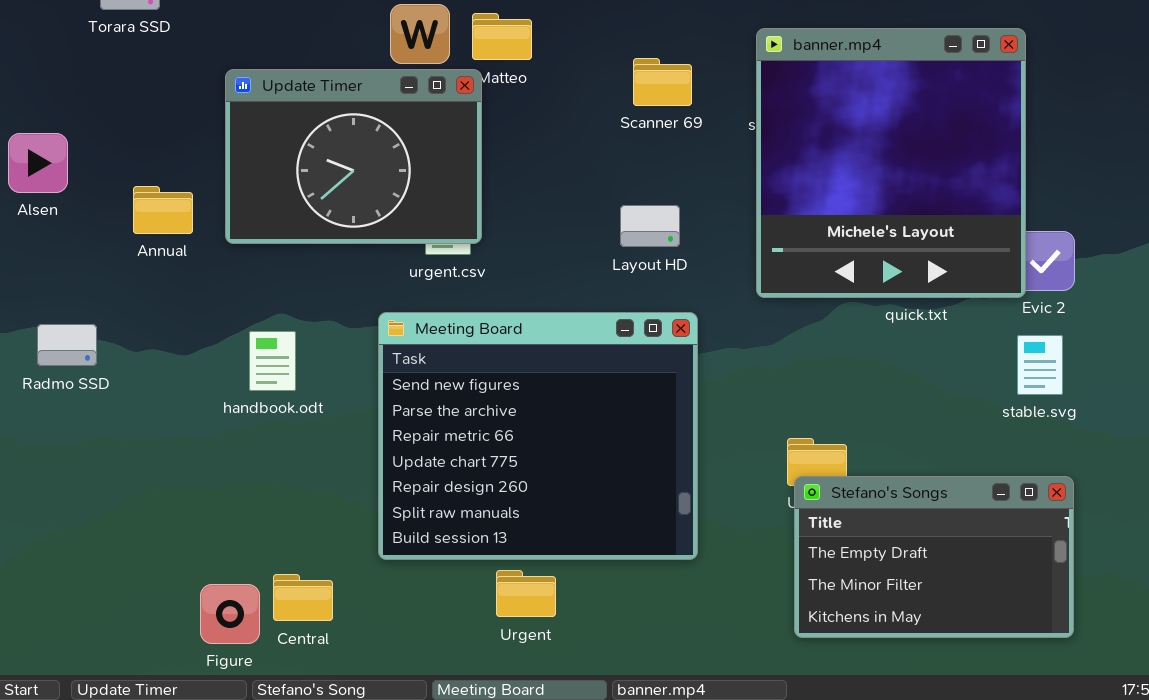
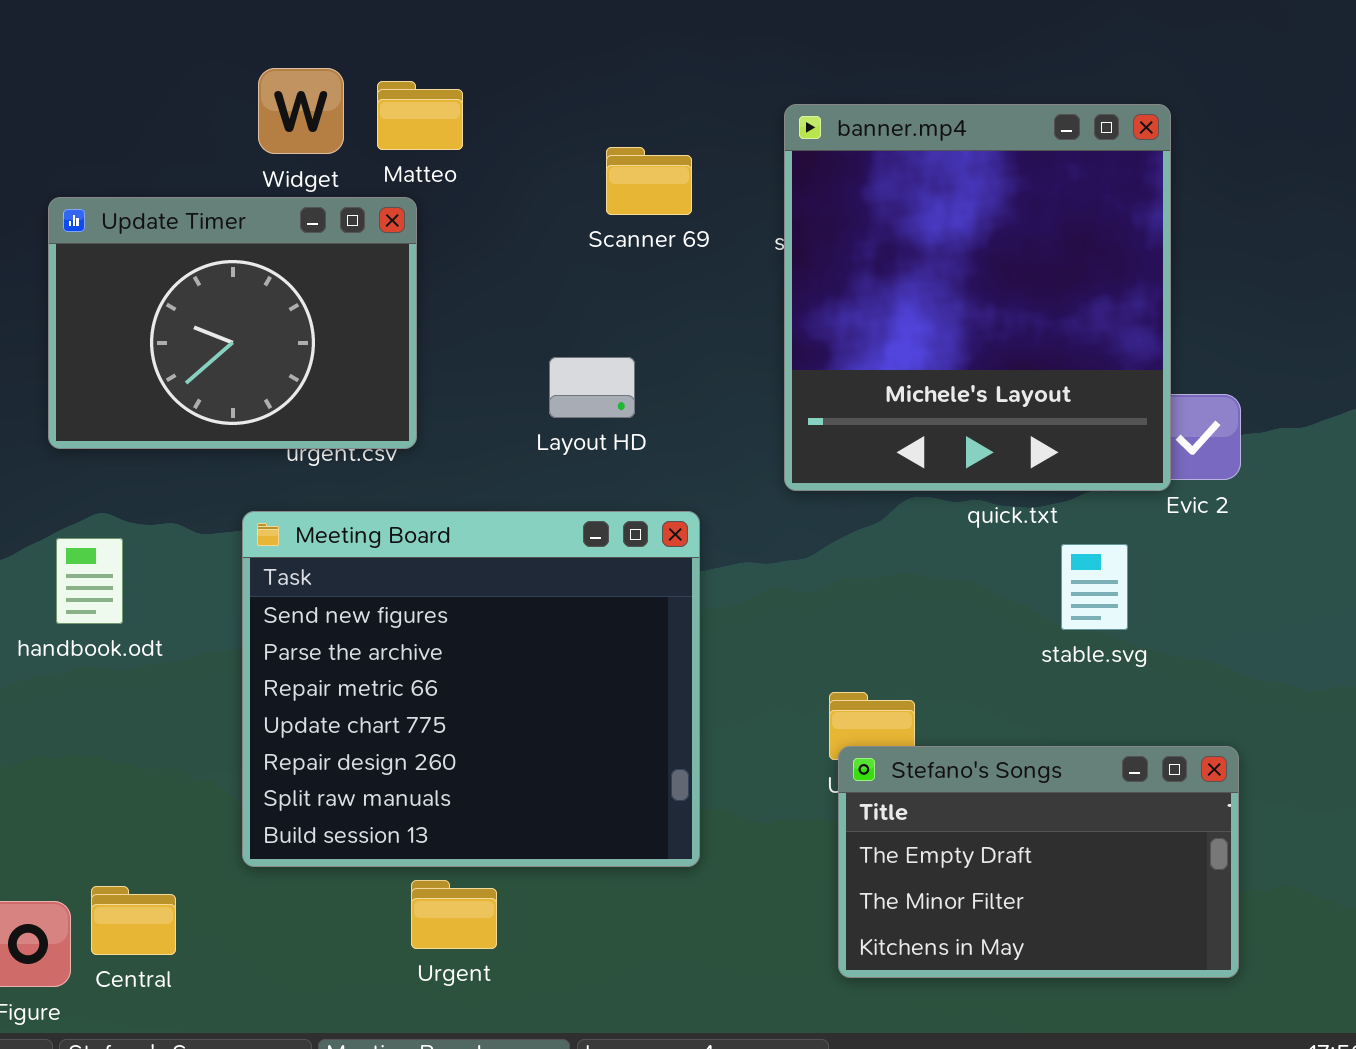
Update Timer: [225,69,482,244] -> [48,197,417,449], moved
Layout HD: [620,205,680,247] -> [549,357,635,418], moved
stable.svg: [1017,335,1063,395] -> [1061,544,1128,630], moved

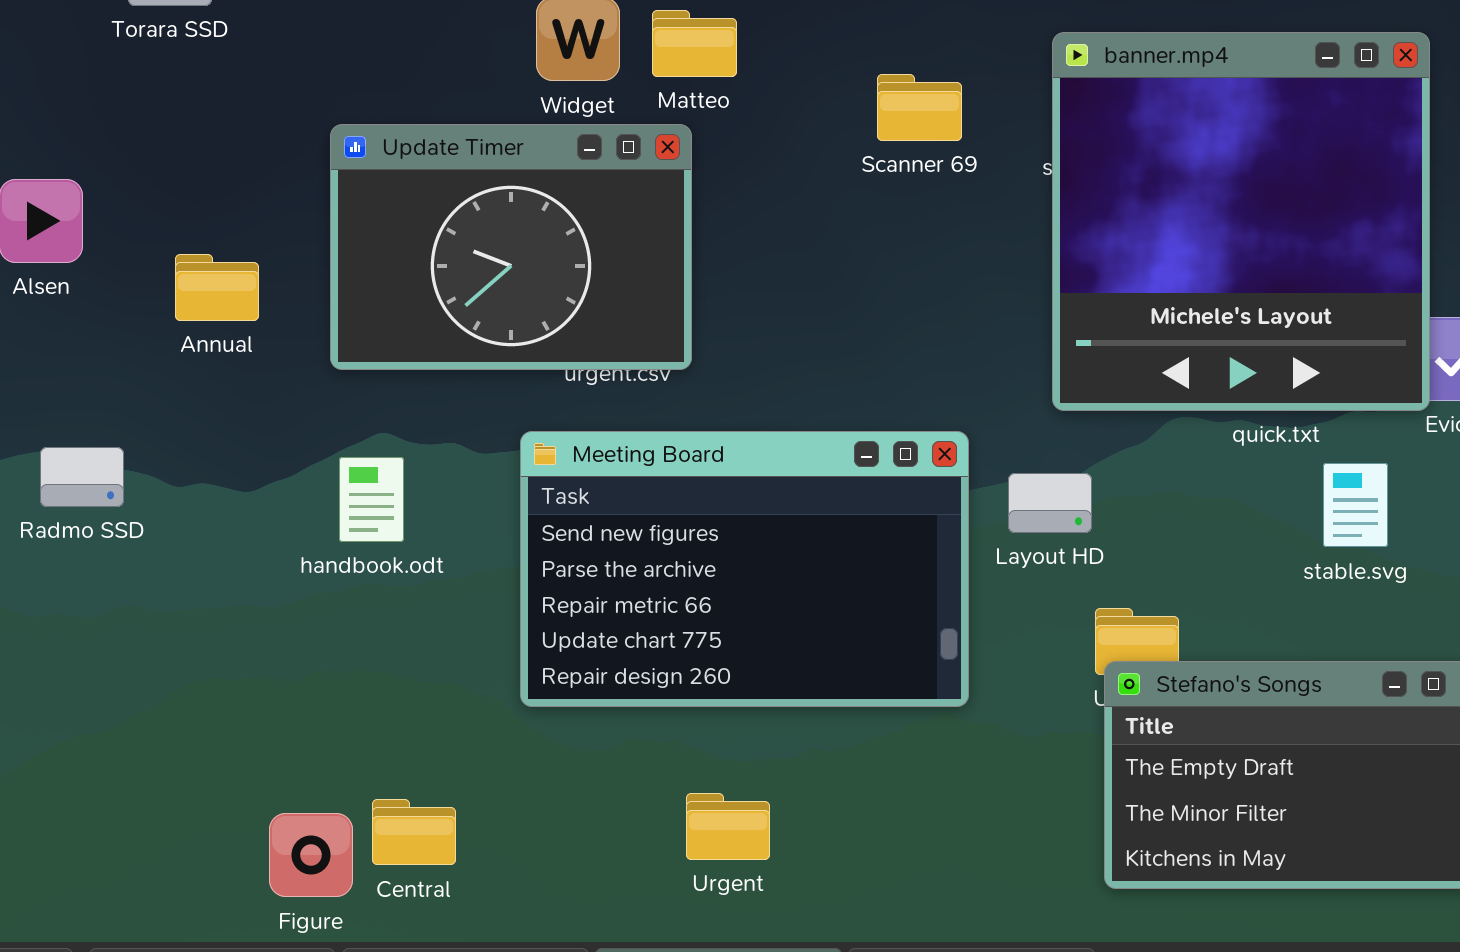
Layout HD: [549,357,635,418] -> [1008,473,1092,533], moved
Meeting Board: [242,511,700,867] -> [520,431,969,707], resized

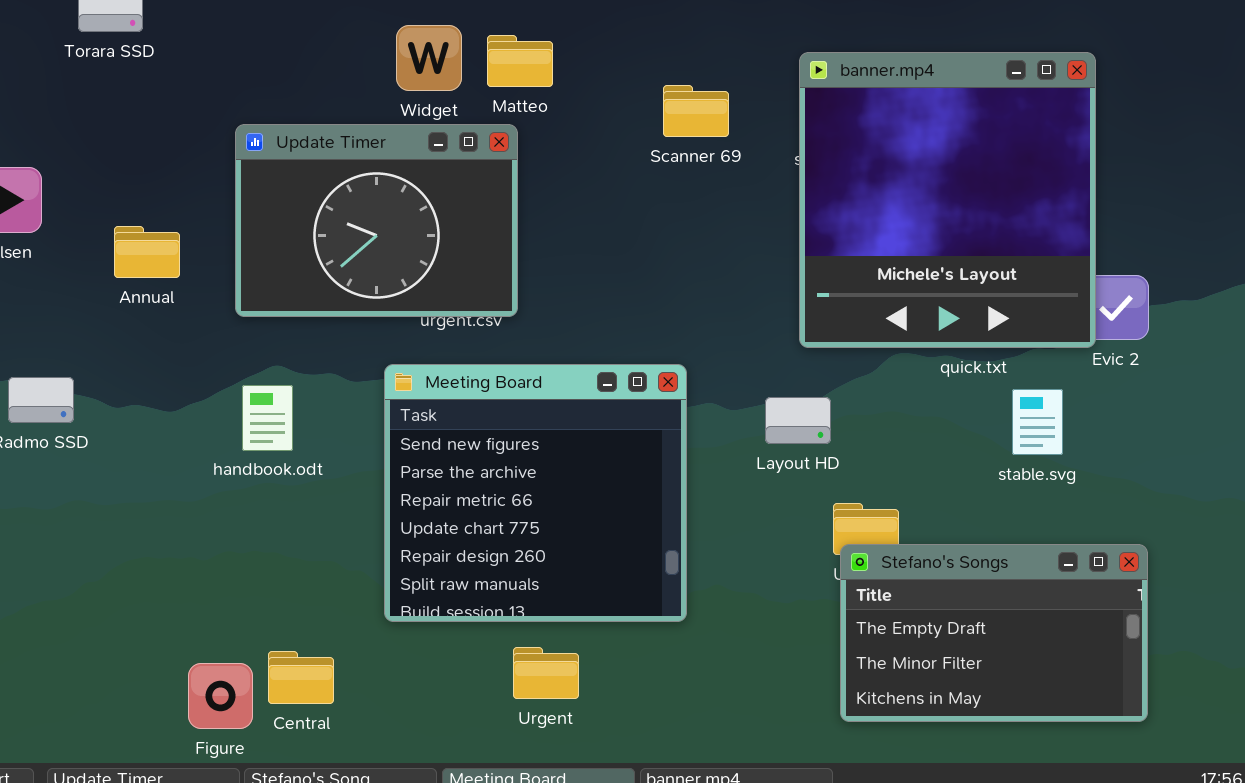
Meeting Board: [520,431,969,707] -> [384,364,687,622], resized

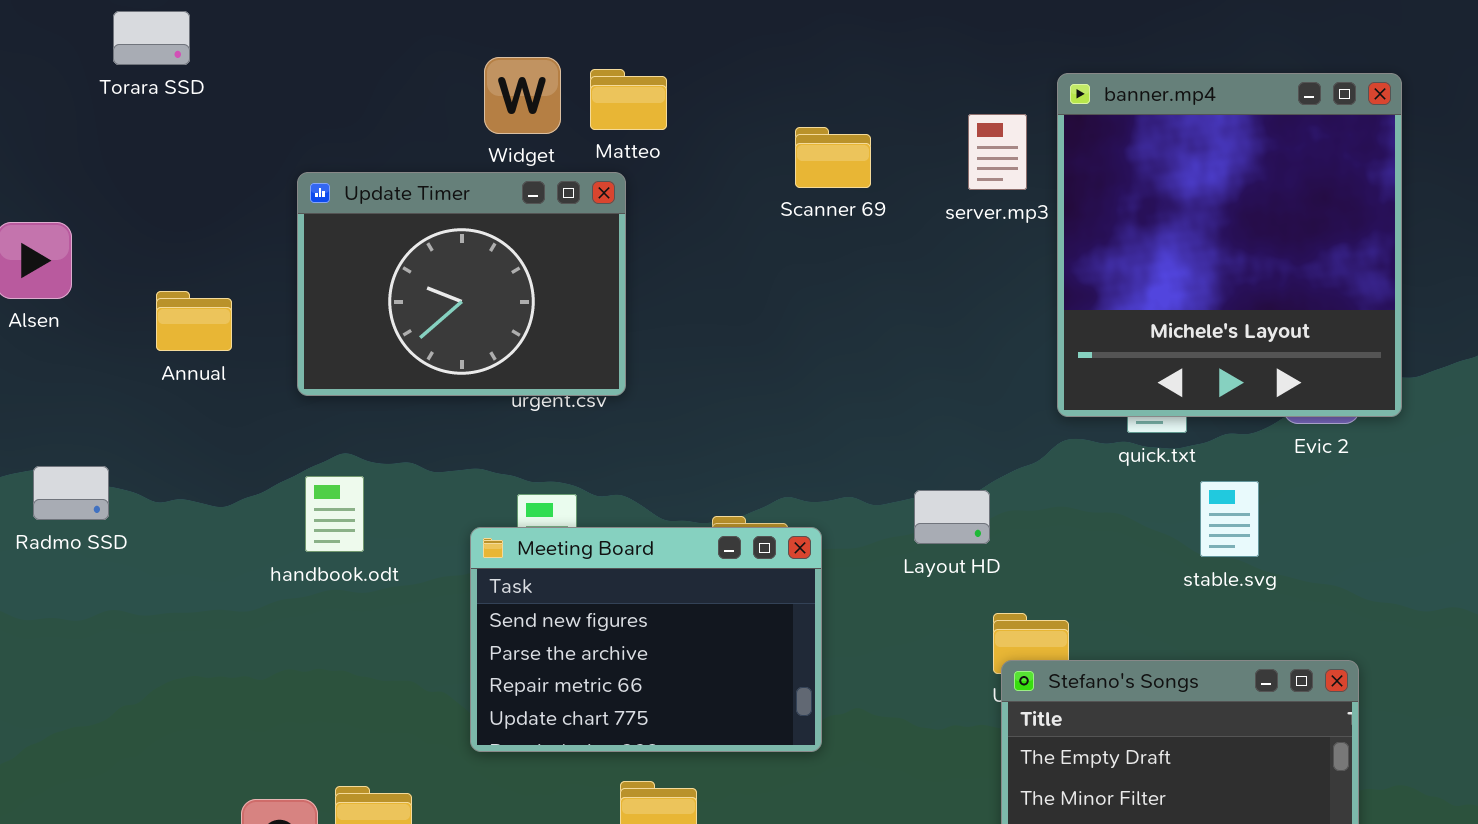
banner.mp4: [799,52,1096,348] -> [1057,73,1402,417], moved
Meeting Board: [384,364,687,622] -> [470,527,822,752], resized

